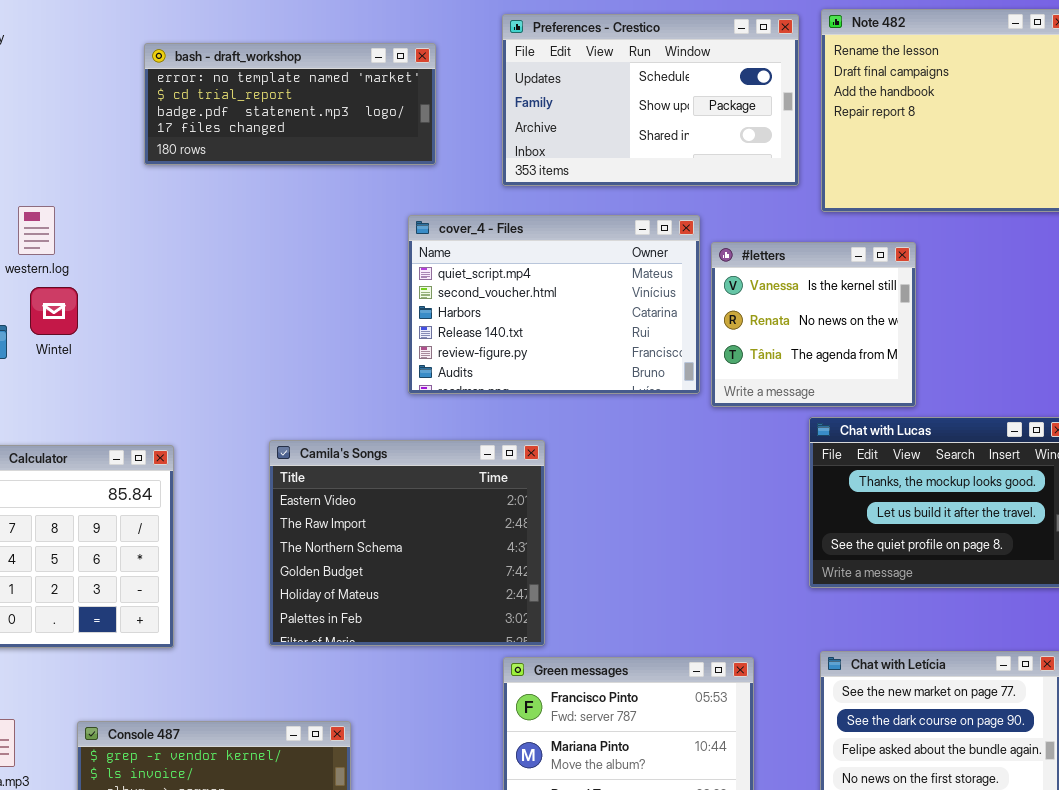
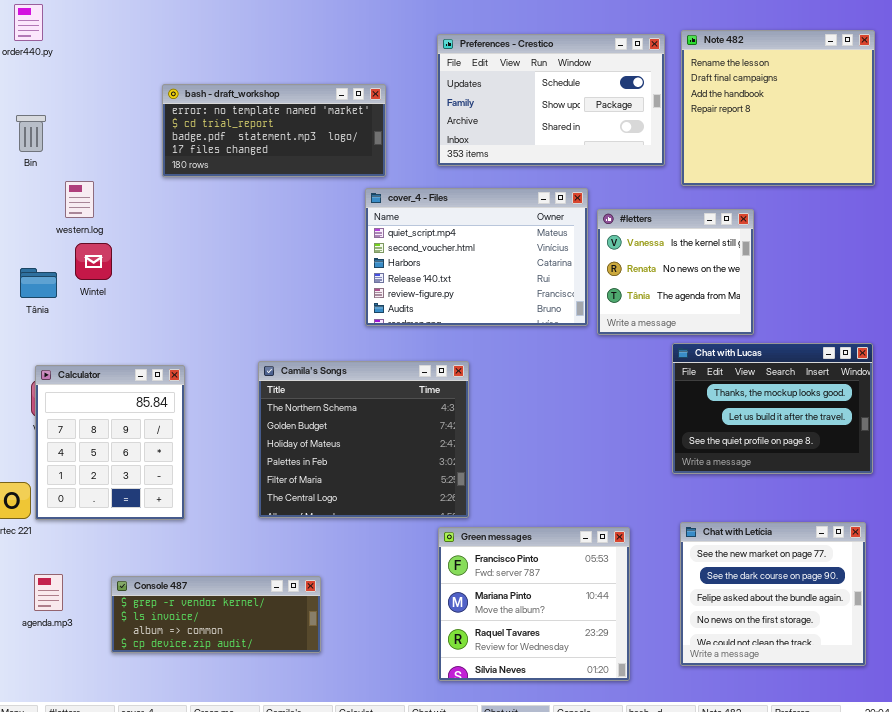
bash - draft_workshop: [144,43,436,165] -> [162,84,386,177], moved
Camila's Songs: [269,440,545,646] -> [258,361,469,518], scrolled down 2 rows

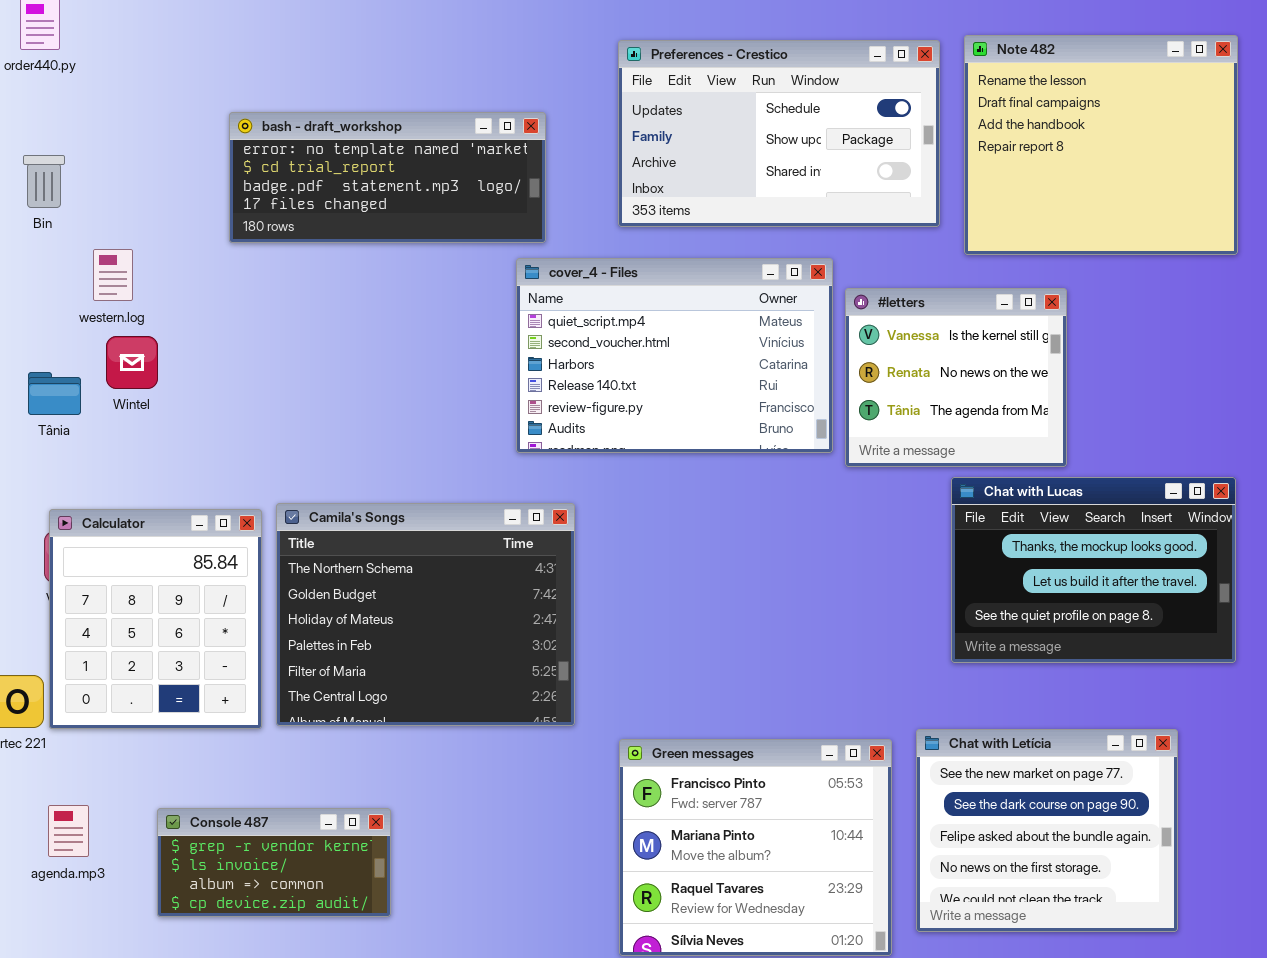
Camila's Songs: [258,361,469,518] -> [276,503,575,726], moved
Chat with Letícia: [680,522,866,666] -> [916,729,1178,932], moved
Console 487: [111,576,321,653] -> [157,808,391,917], resized

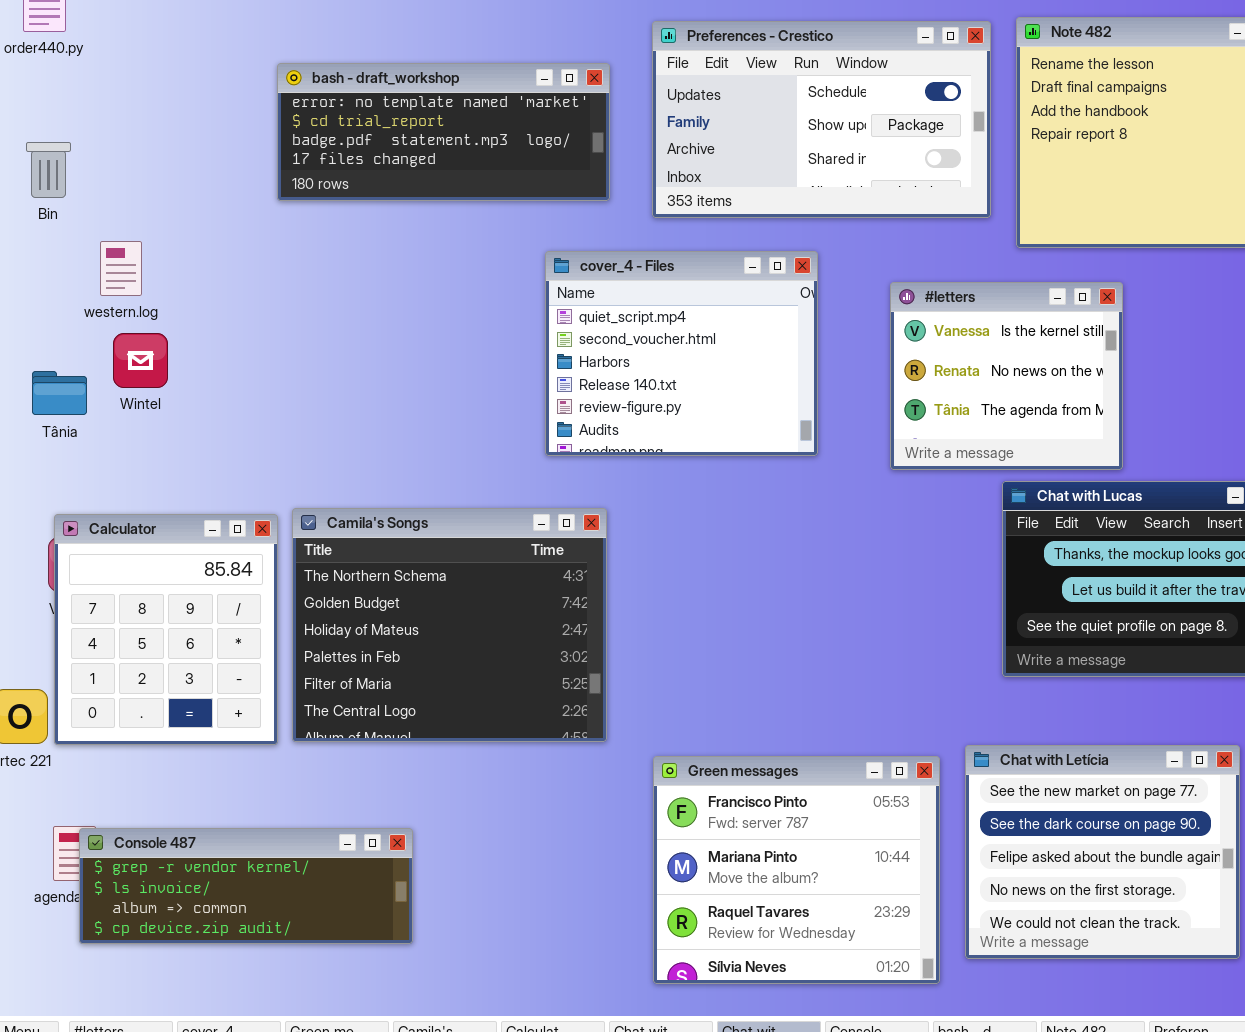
bash - draft_workshop: [229,112,546,243] -> [277,63,610,201], moved
cover_4 - Files: [516,258,833,453] -> [545,251,818,456], resized
Console 487: [157,808,391,917] -> [79,828,413,944], resized

